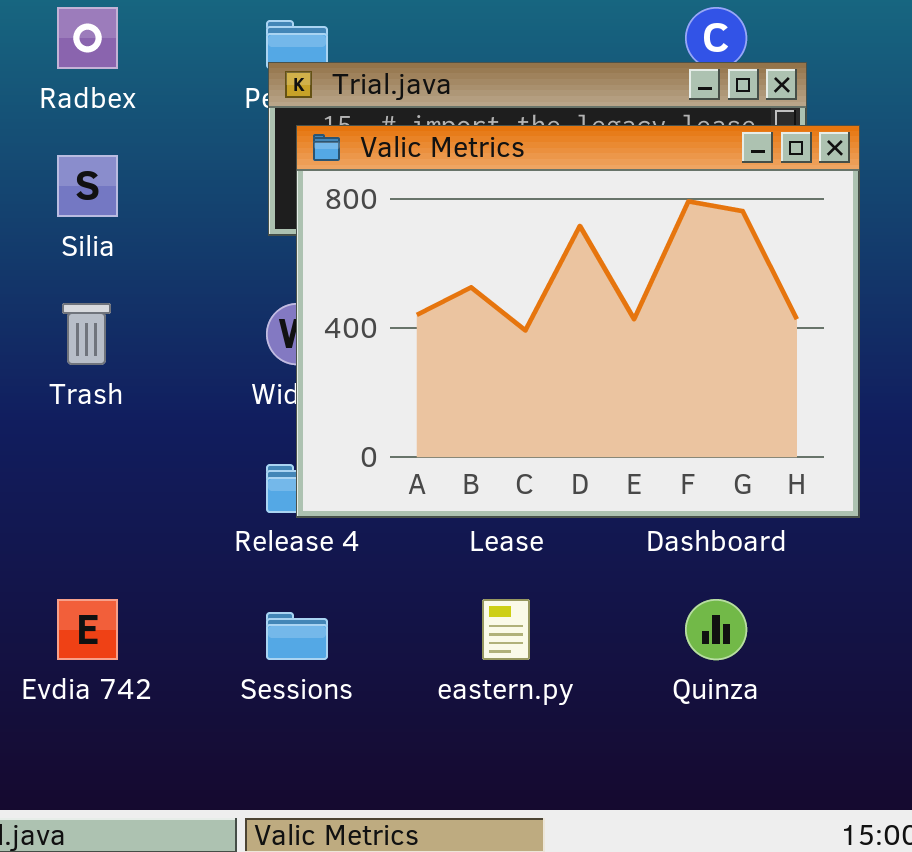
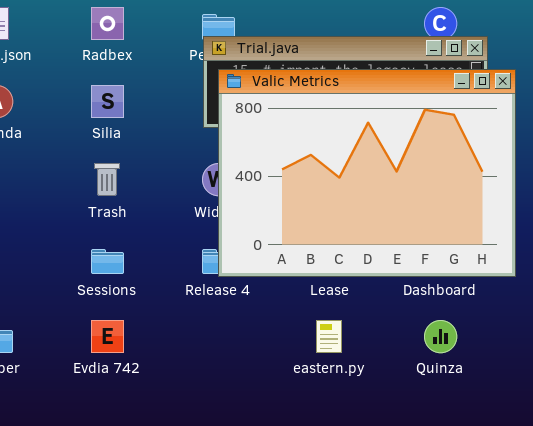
Sessions: [266,612,328,660] -> [91,249,124,274], moved

